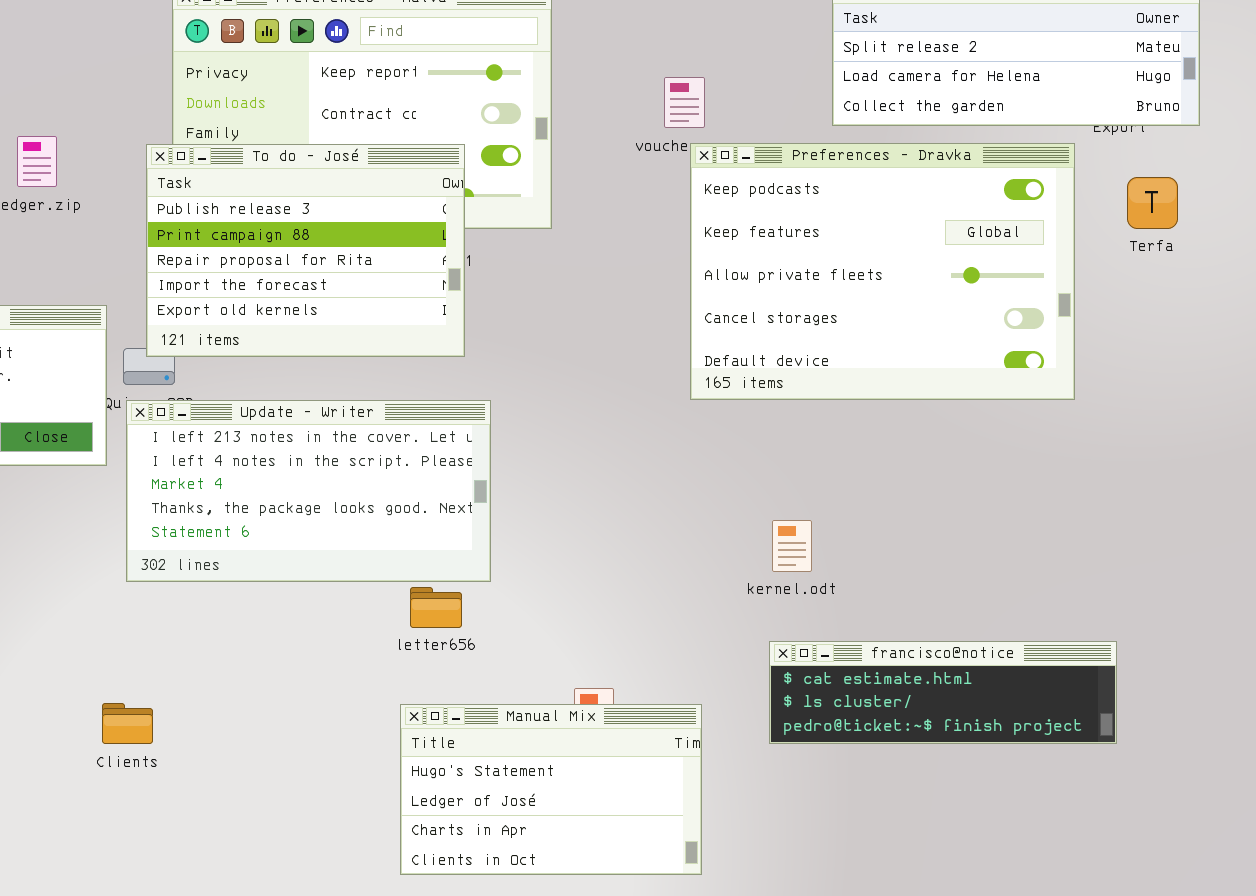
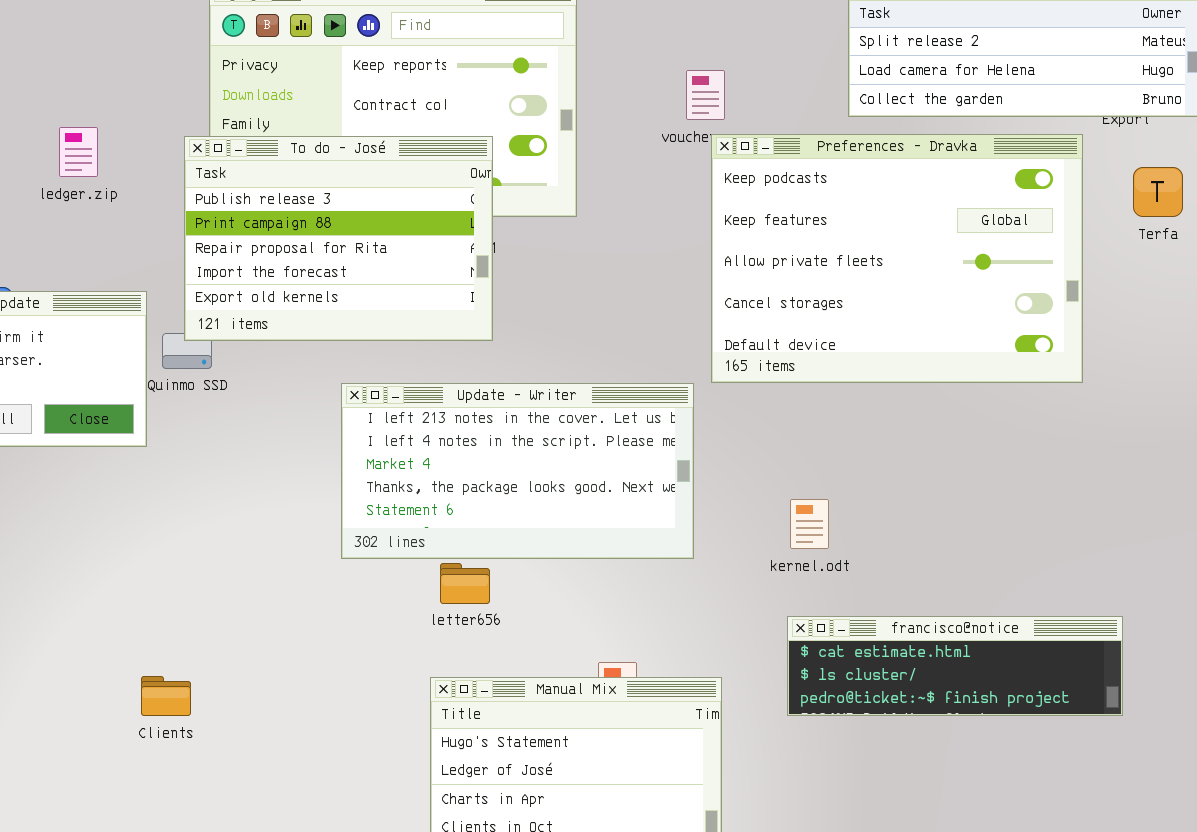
Update - Writer: [126,400,491,582] -> [341,383,694,559], moved

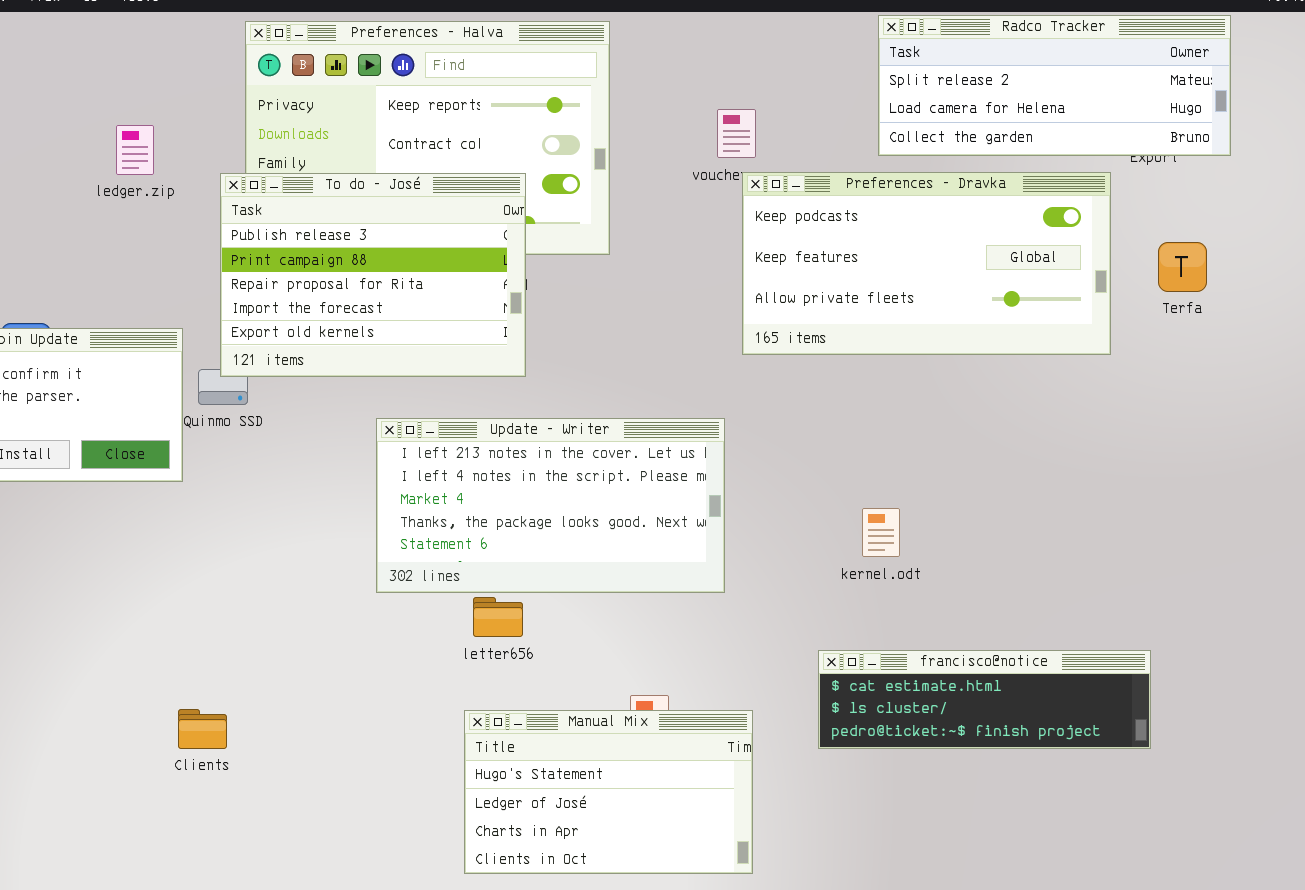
ledger.zip: [59,127,98,177] -> [116,125,154,175], moved
Preferences - Dravka: [711,134,1083,383] -> [742,172,1111,355], resized
Terfa: [1133,167,1183,217] -> [1158,242,1207,292], moved
kernel.odt: [790,499,829,549] -> [862,508,900,557], moved

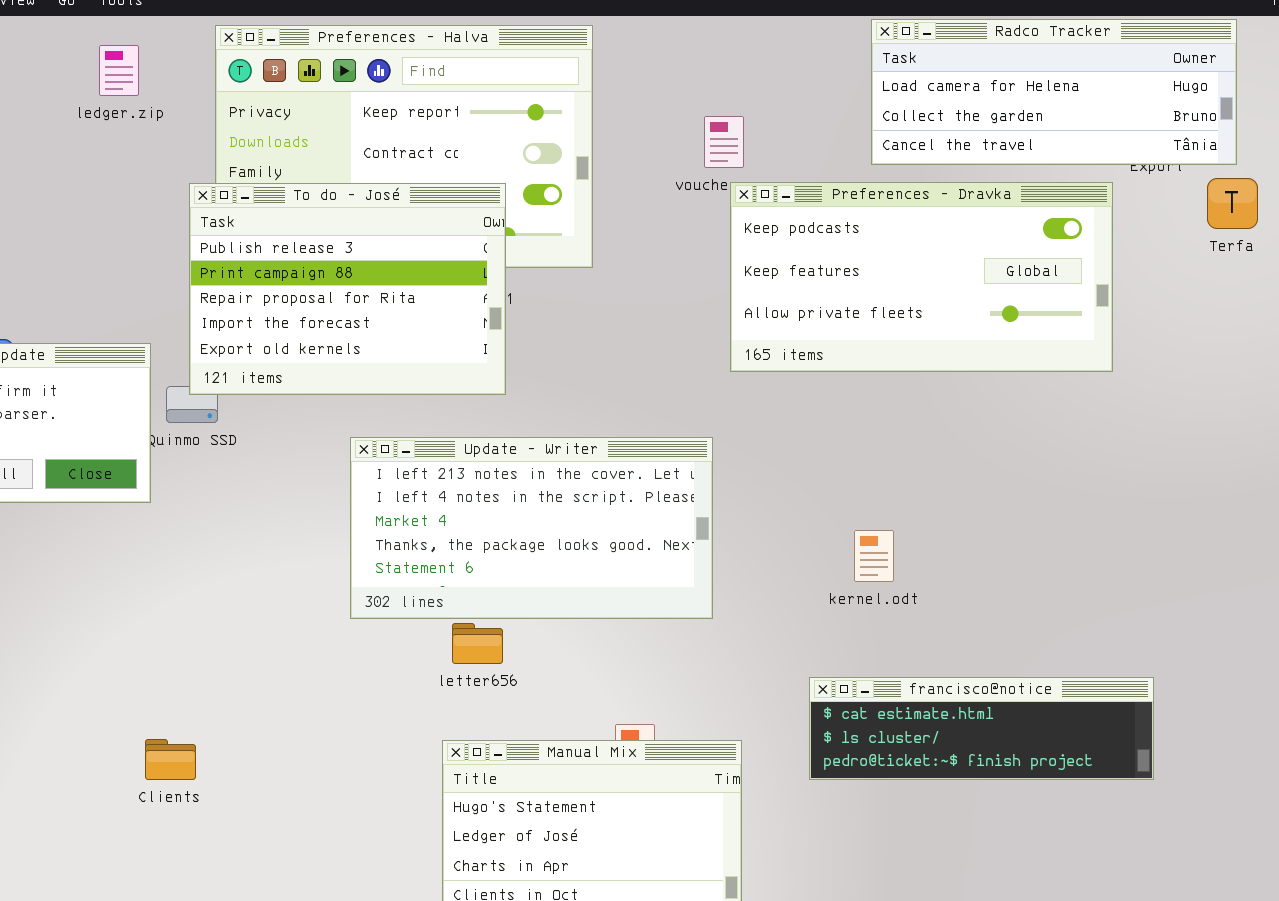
Radco Tracker: [878,15,1231,156] -> [871,19,1237,165], scrolled down 1 row
ledger.zip: [116,125,154,175] -> [99,45,139,96], moved
Terfa: [1158,242,1207,292] -> [1207,178,1258,229], moved

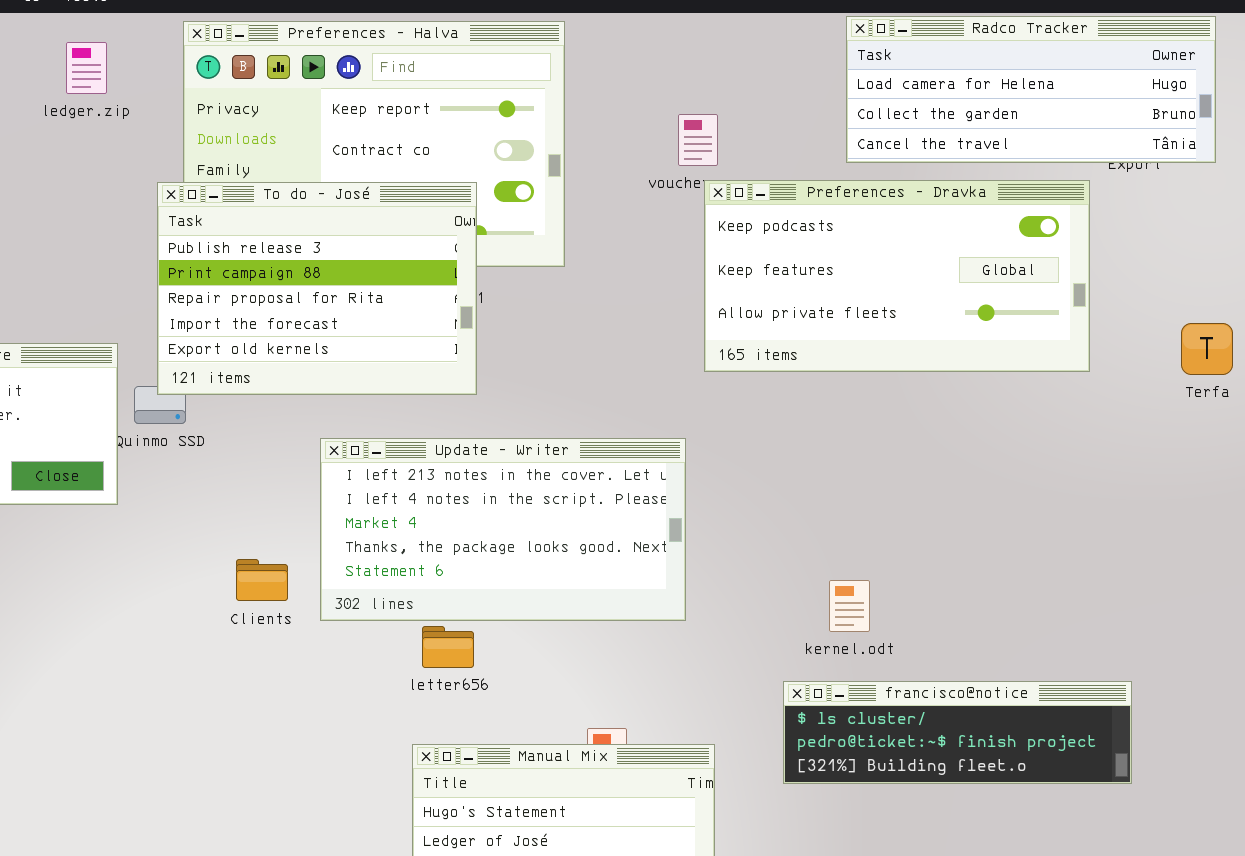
Terfa: [1207,178,1258,229] -> [1181,323,1233,375], moved
kernel.odt: [854,530,894,582] -> [829,580,870,632], moved
francisco@notice: [809,677,1154,780] -> [783,681,1132,784], scrolled down 1 row
Clients: [145,739,196,780] -> [236,559,288,601], moved

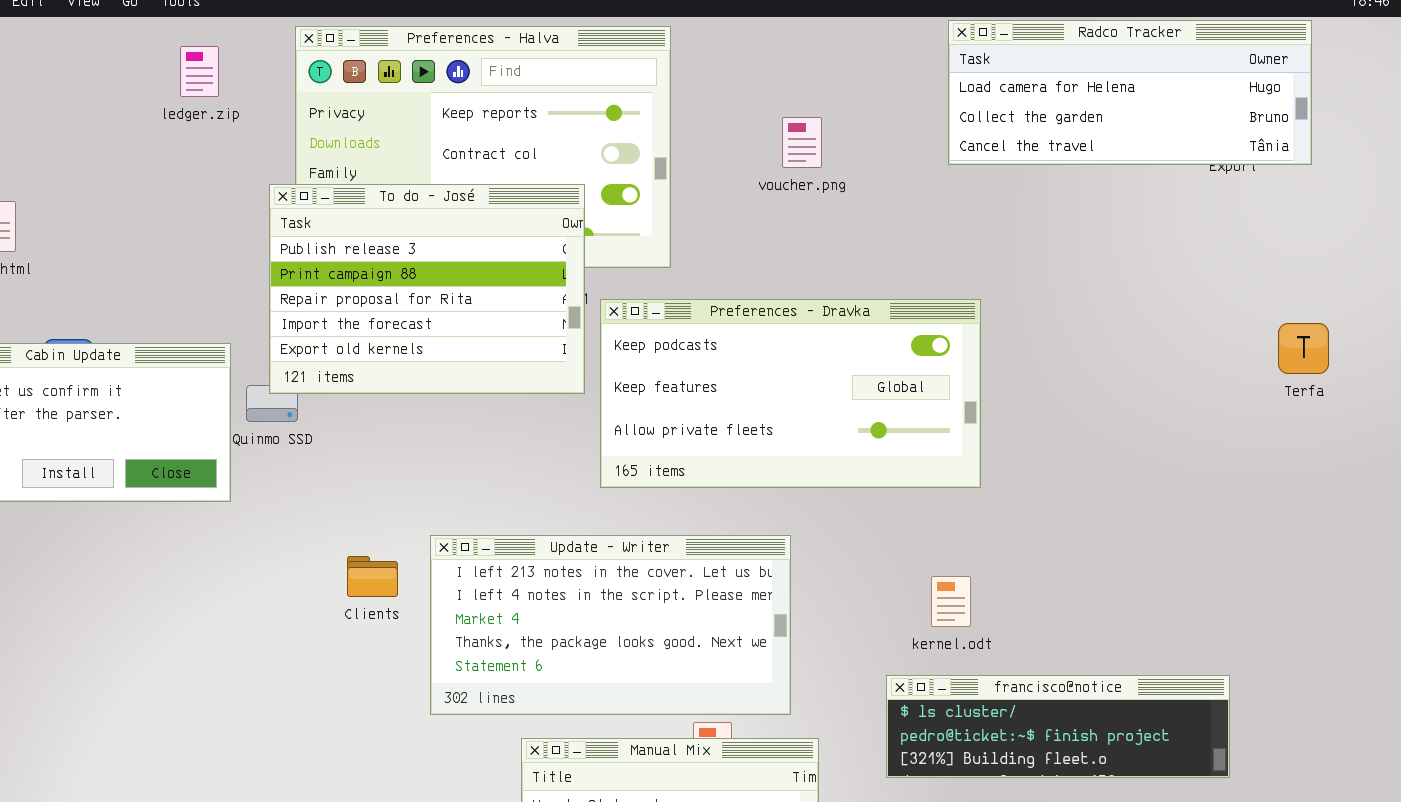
Preferences - Dravka: [704,180,1090,372] -> [600,299,981,488], moved
Update - Writer: [320,438,686,621] -> [430,535,791,715], moved

